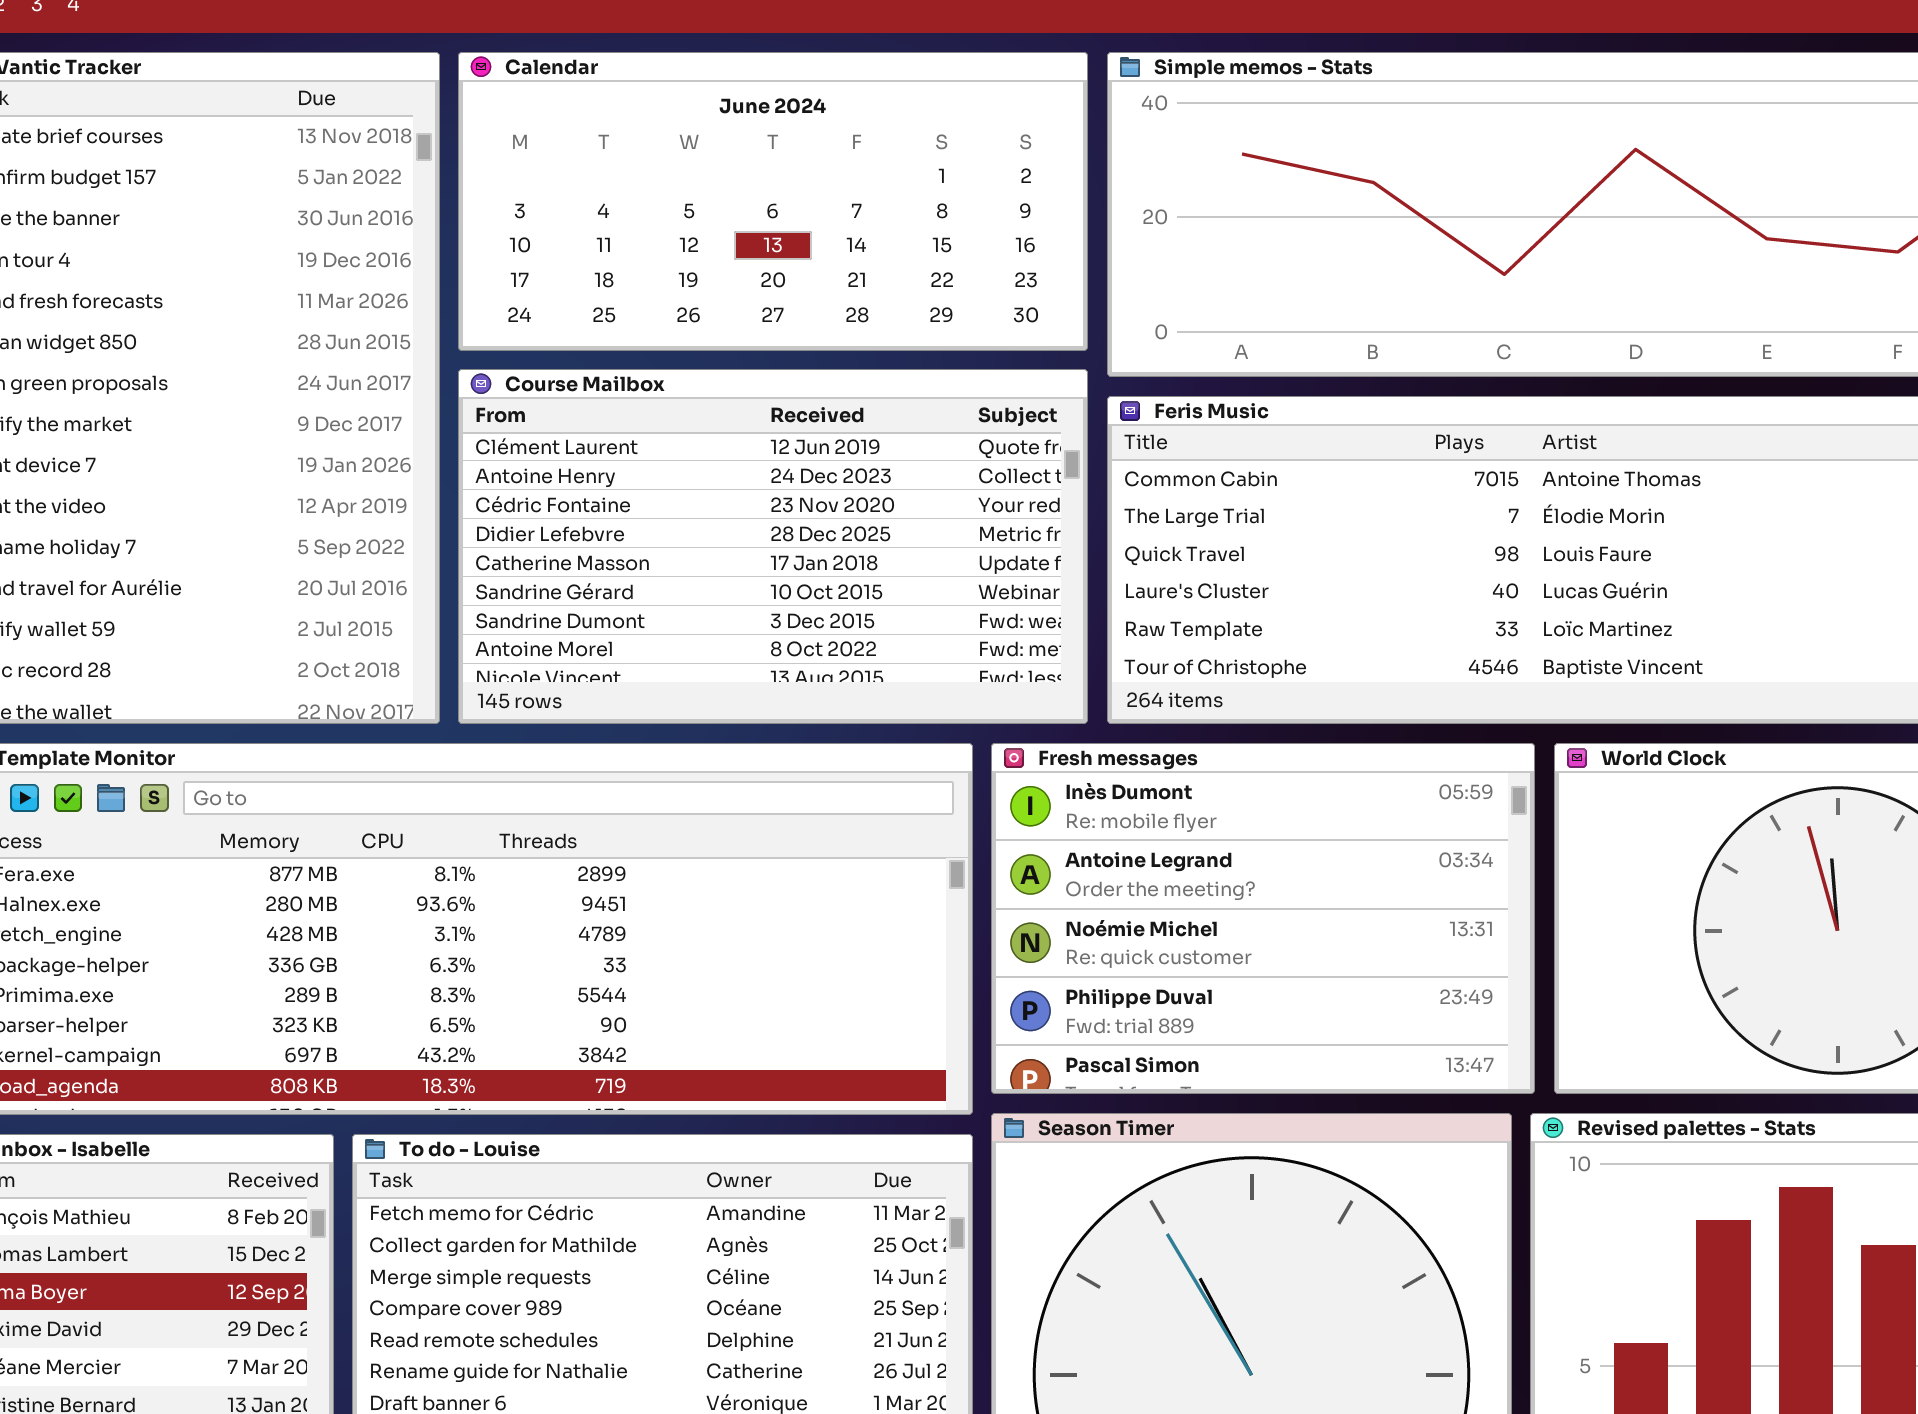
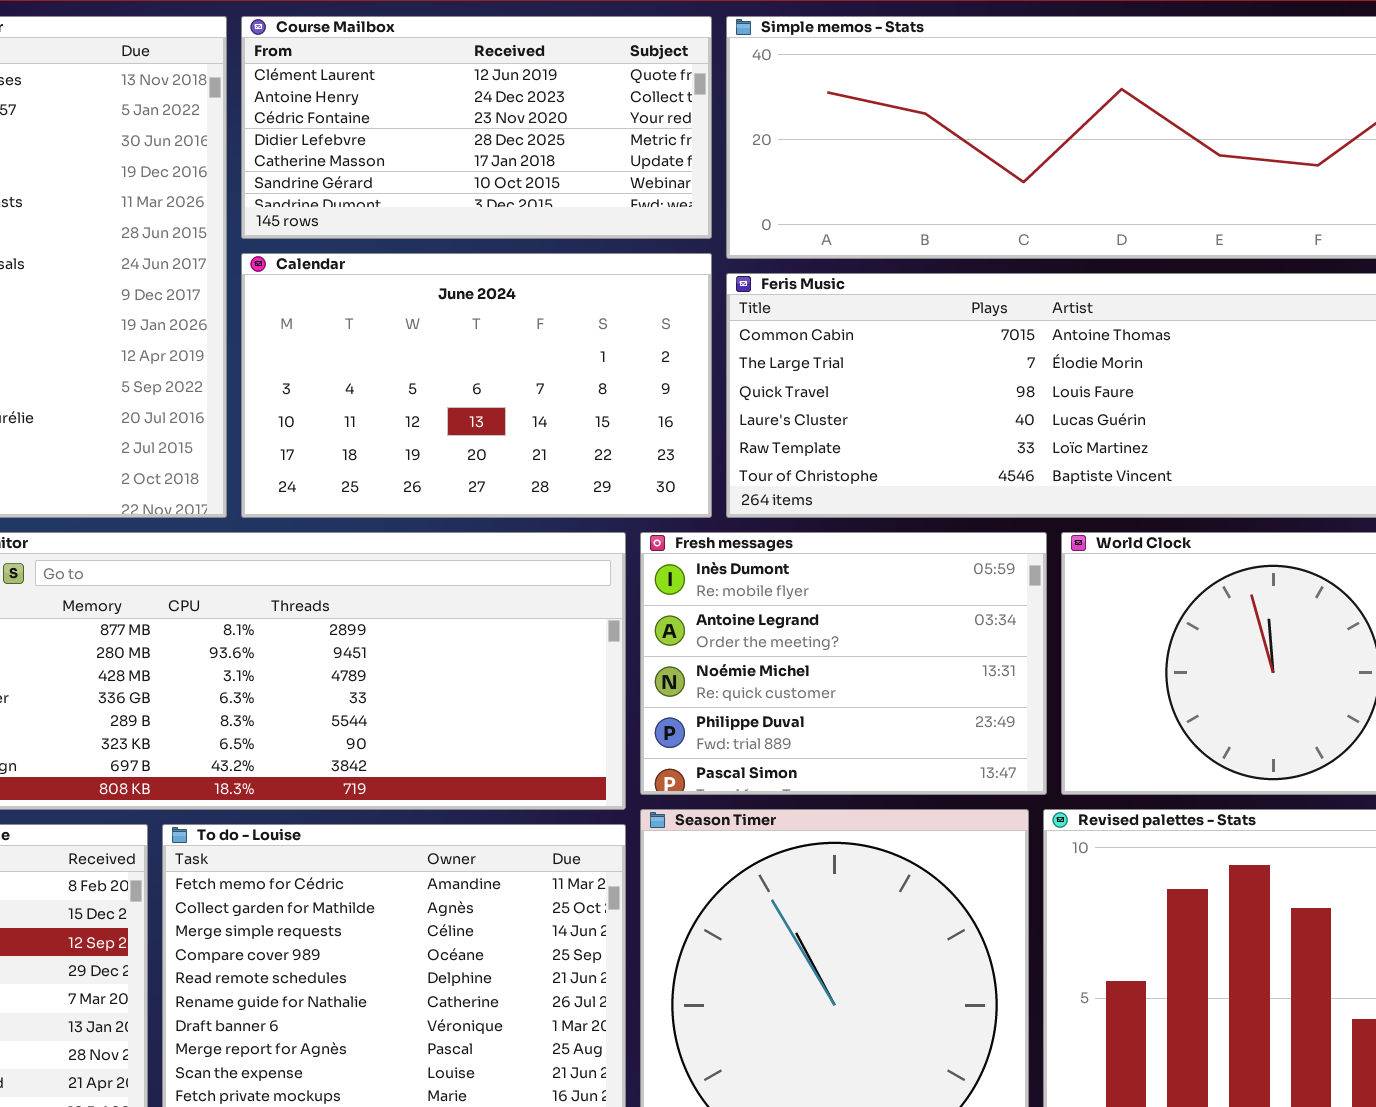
Calendar: [458,52,1088,351] -> [241,253,712,518], moved, resized
Course Mailbox: [458,369,1088,724] -> [241,16,712,239], moved, resized

